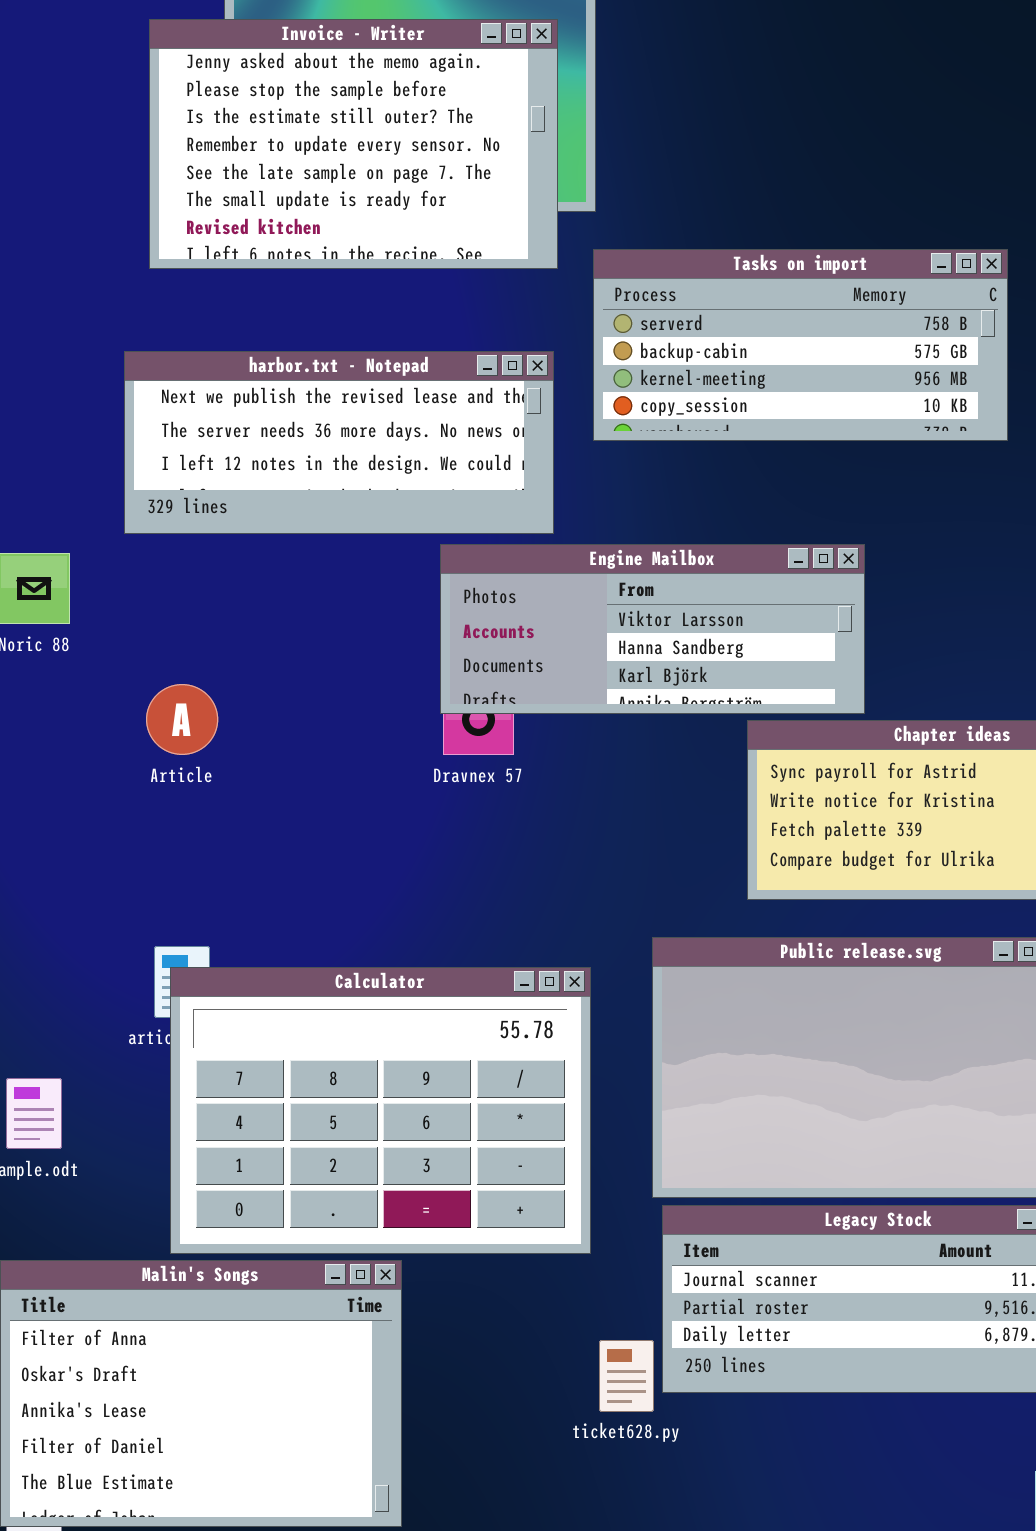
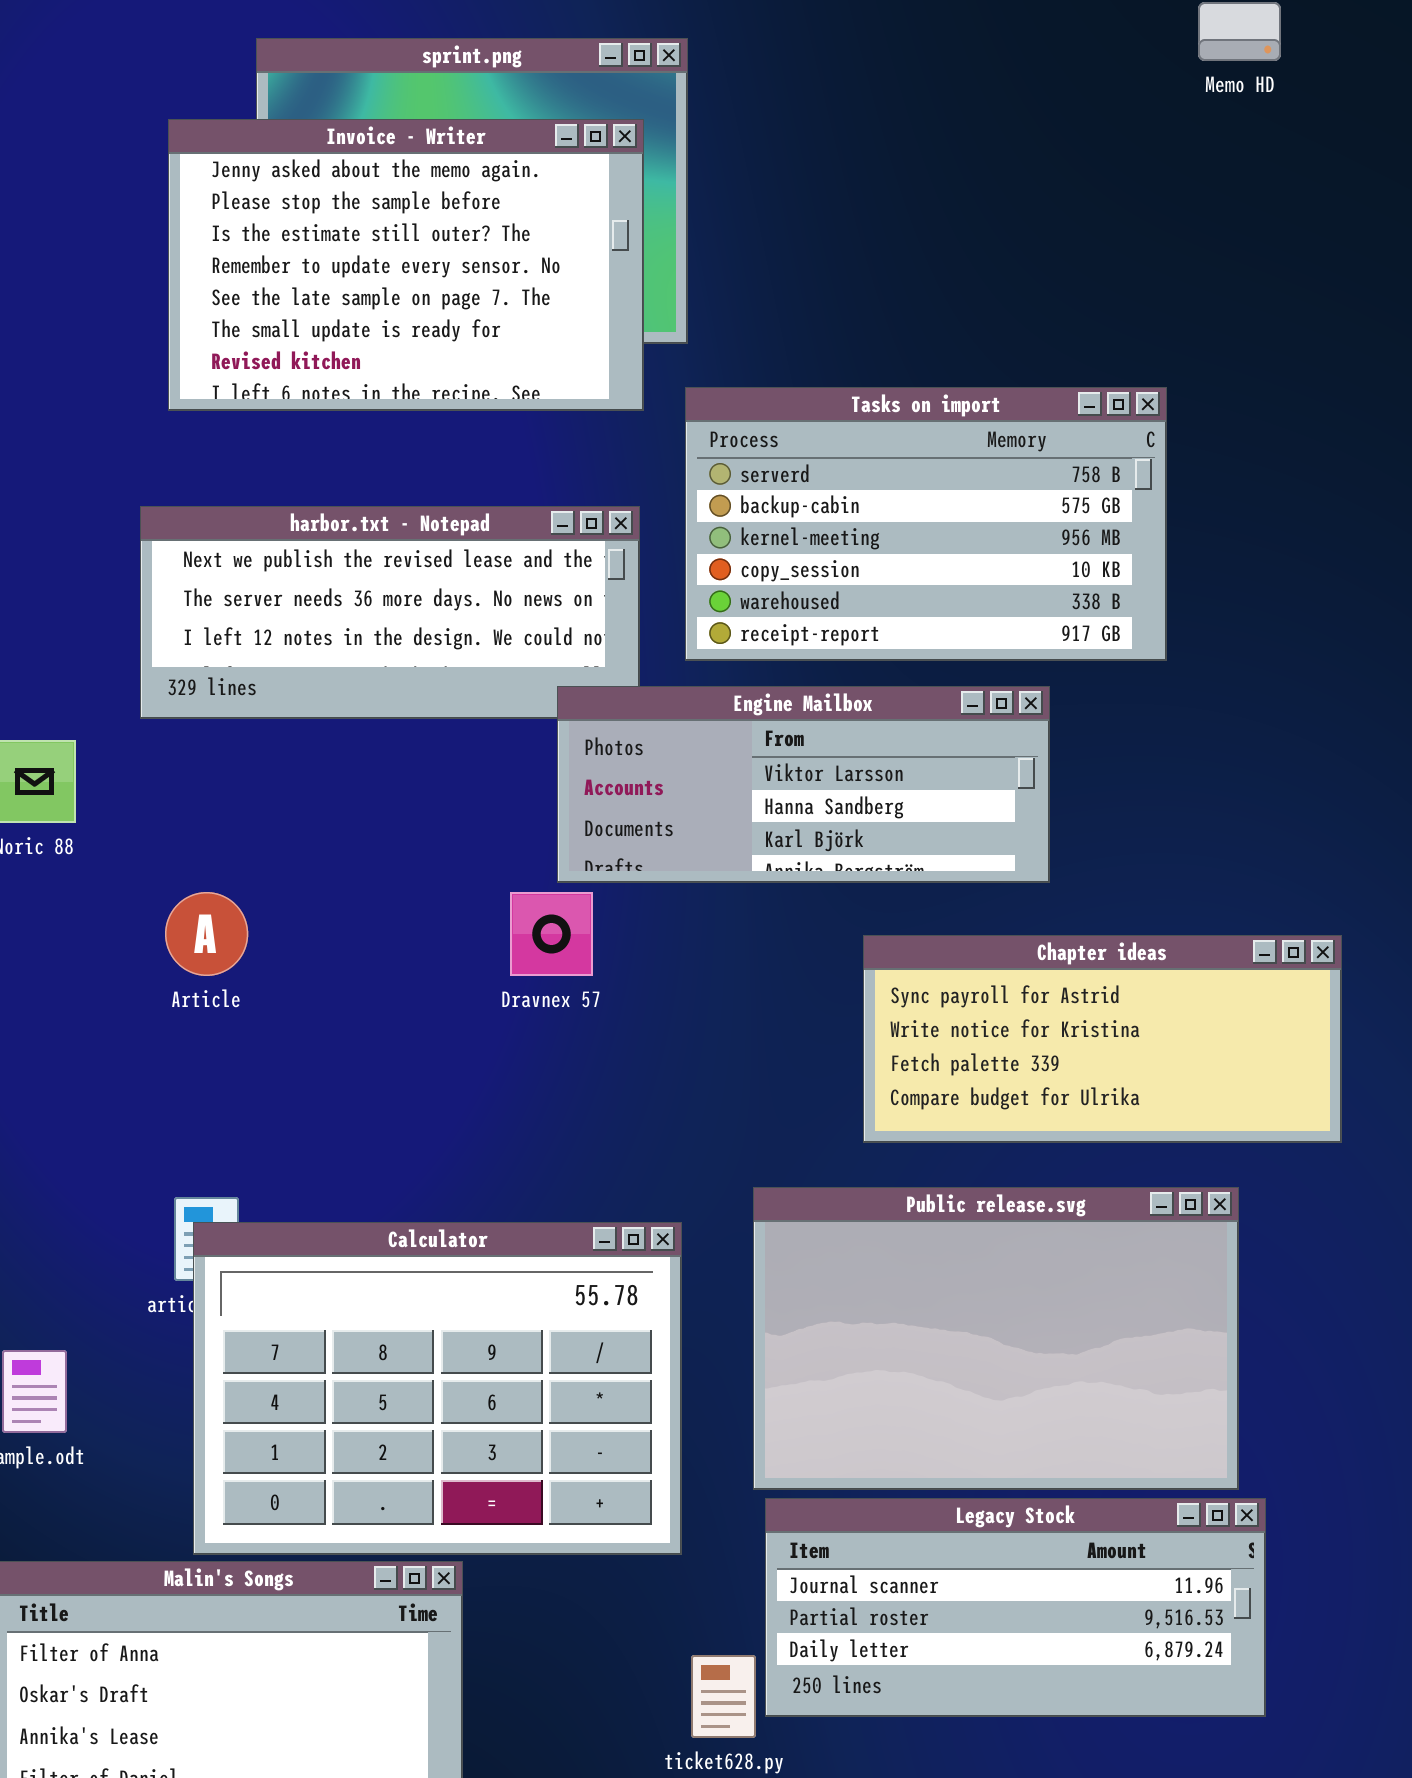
Tasks on import: [593,249,1008,441] -> [685,387,1167,661], resized
Engine Mailbox: [440,544,865,714] -> [557,686,1050,883], moved

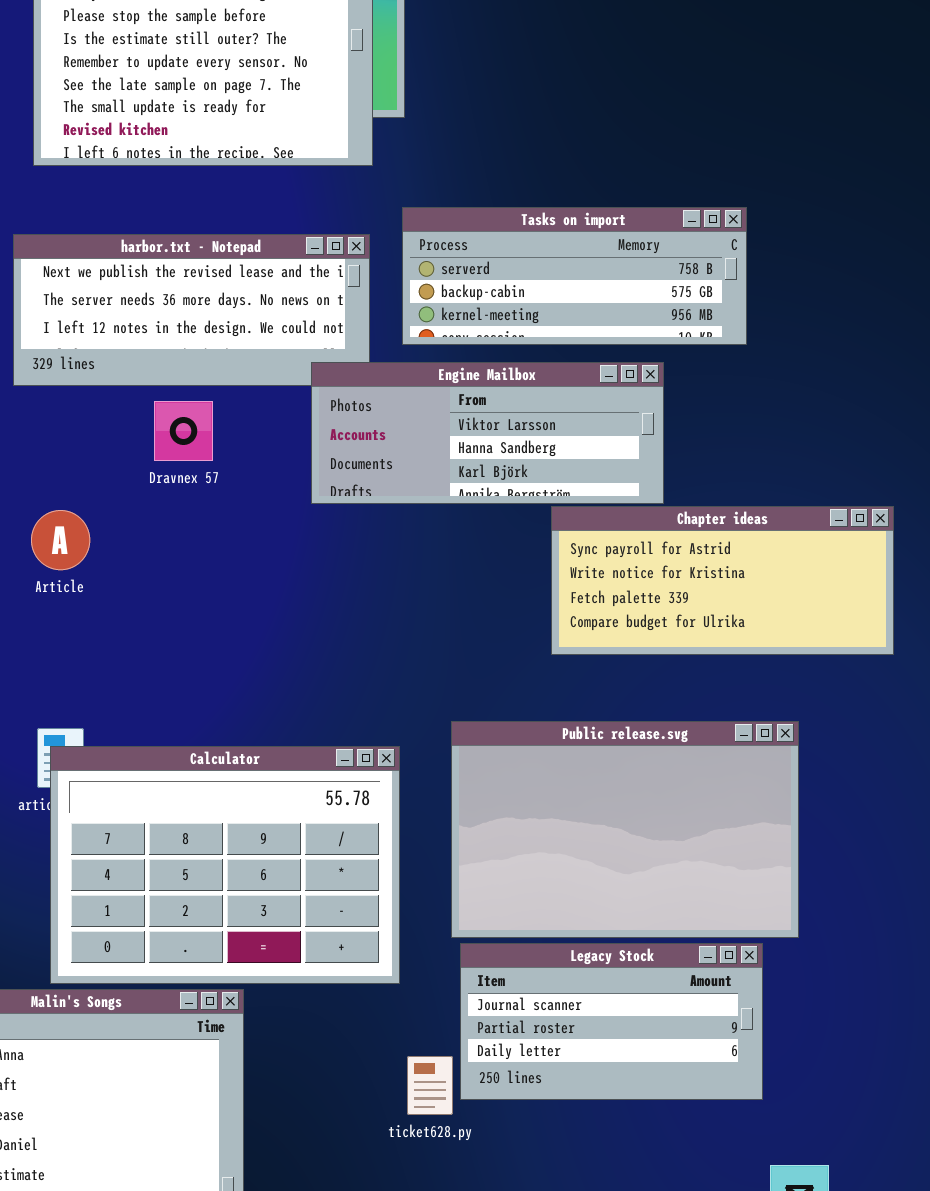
Tasks on import: [685,387,1167,661] -> [402,207,747,345], resized
Dravnex 57: [510,892,593,976] -> [154,401,213,461], moved
Chapter ideas: [863,935,1342,1143] -> [551,506,894,655], moved
Legacy Stock: [765,1498,1266,1717] -> [460,943,763,1100], resized

